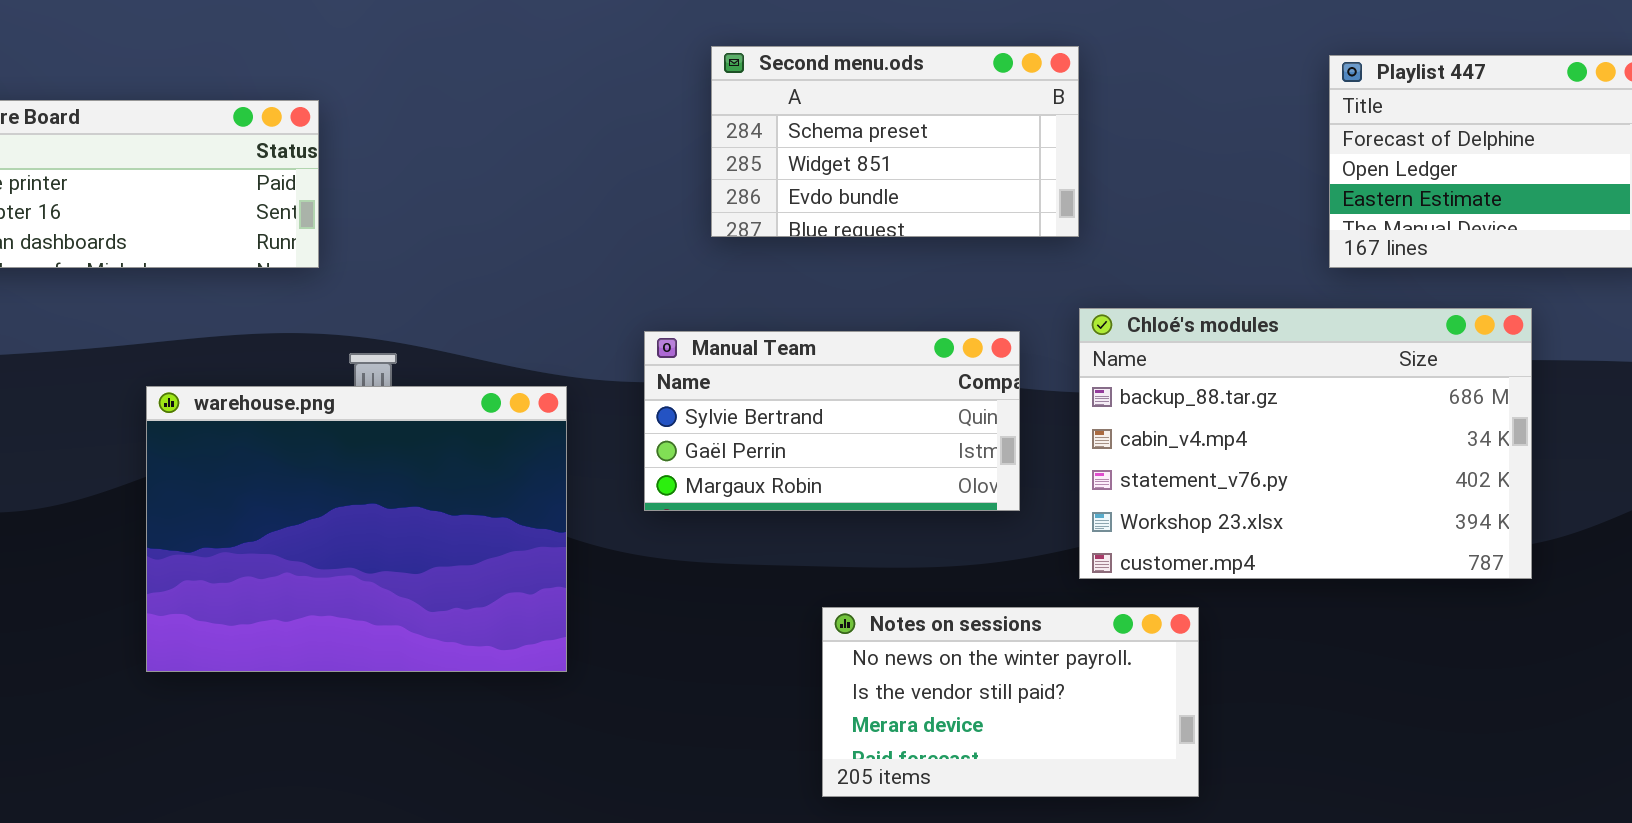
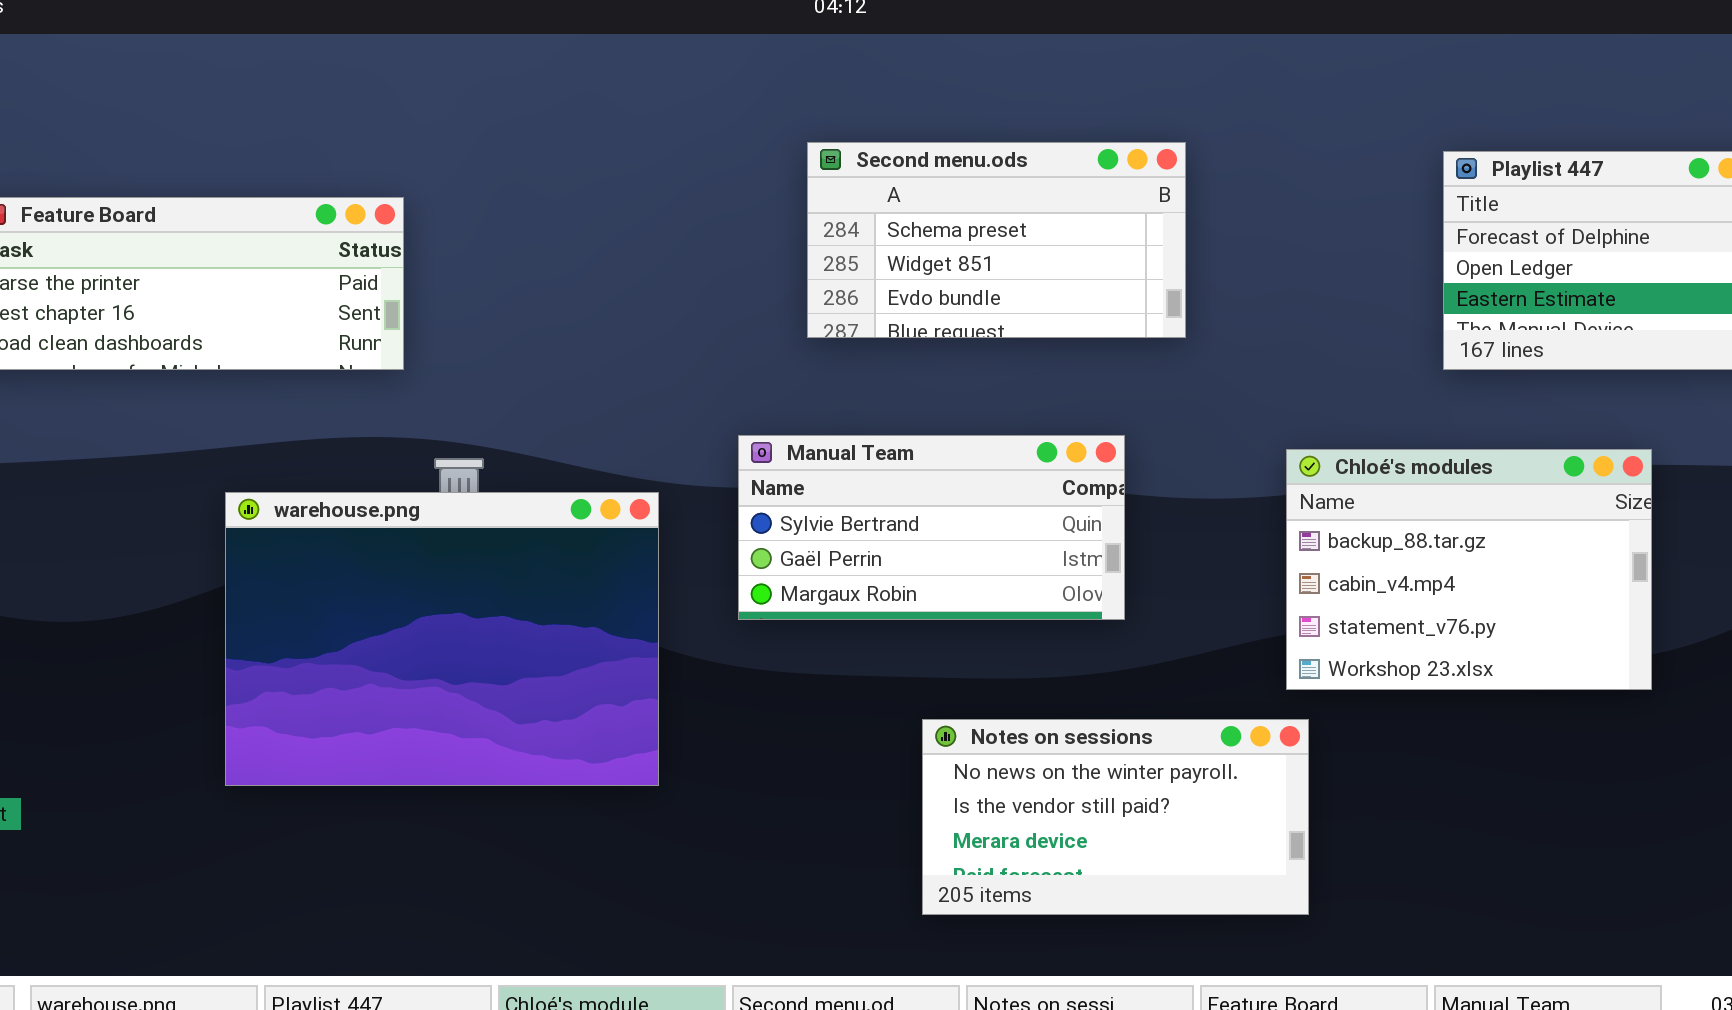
Chloé's modules: [1079,308,1532,579] -> [1286,449,1652,690], resized

